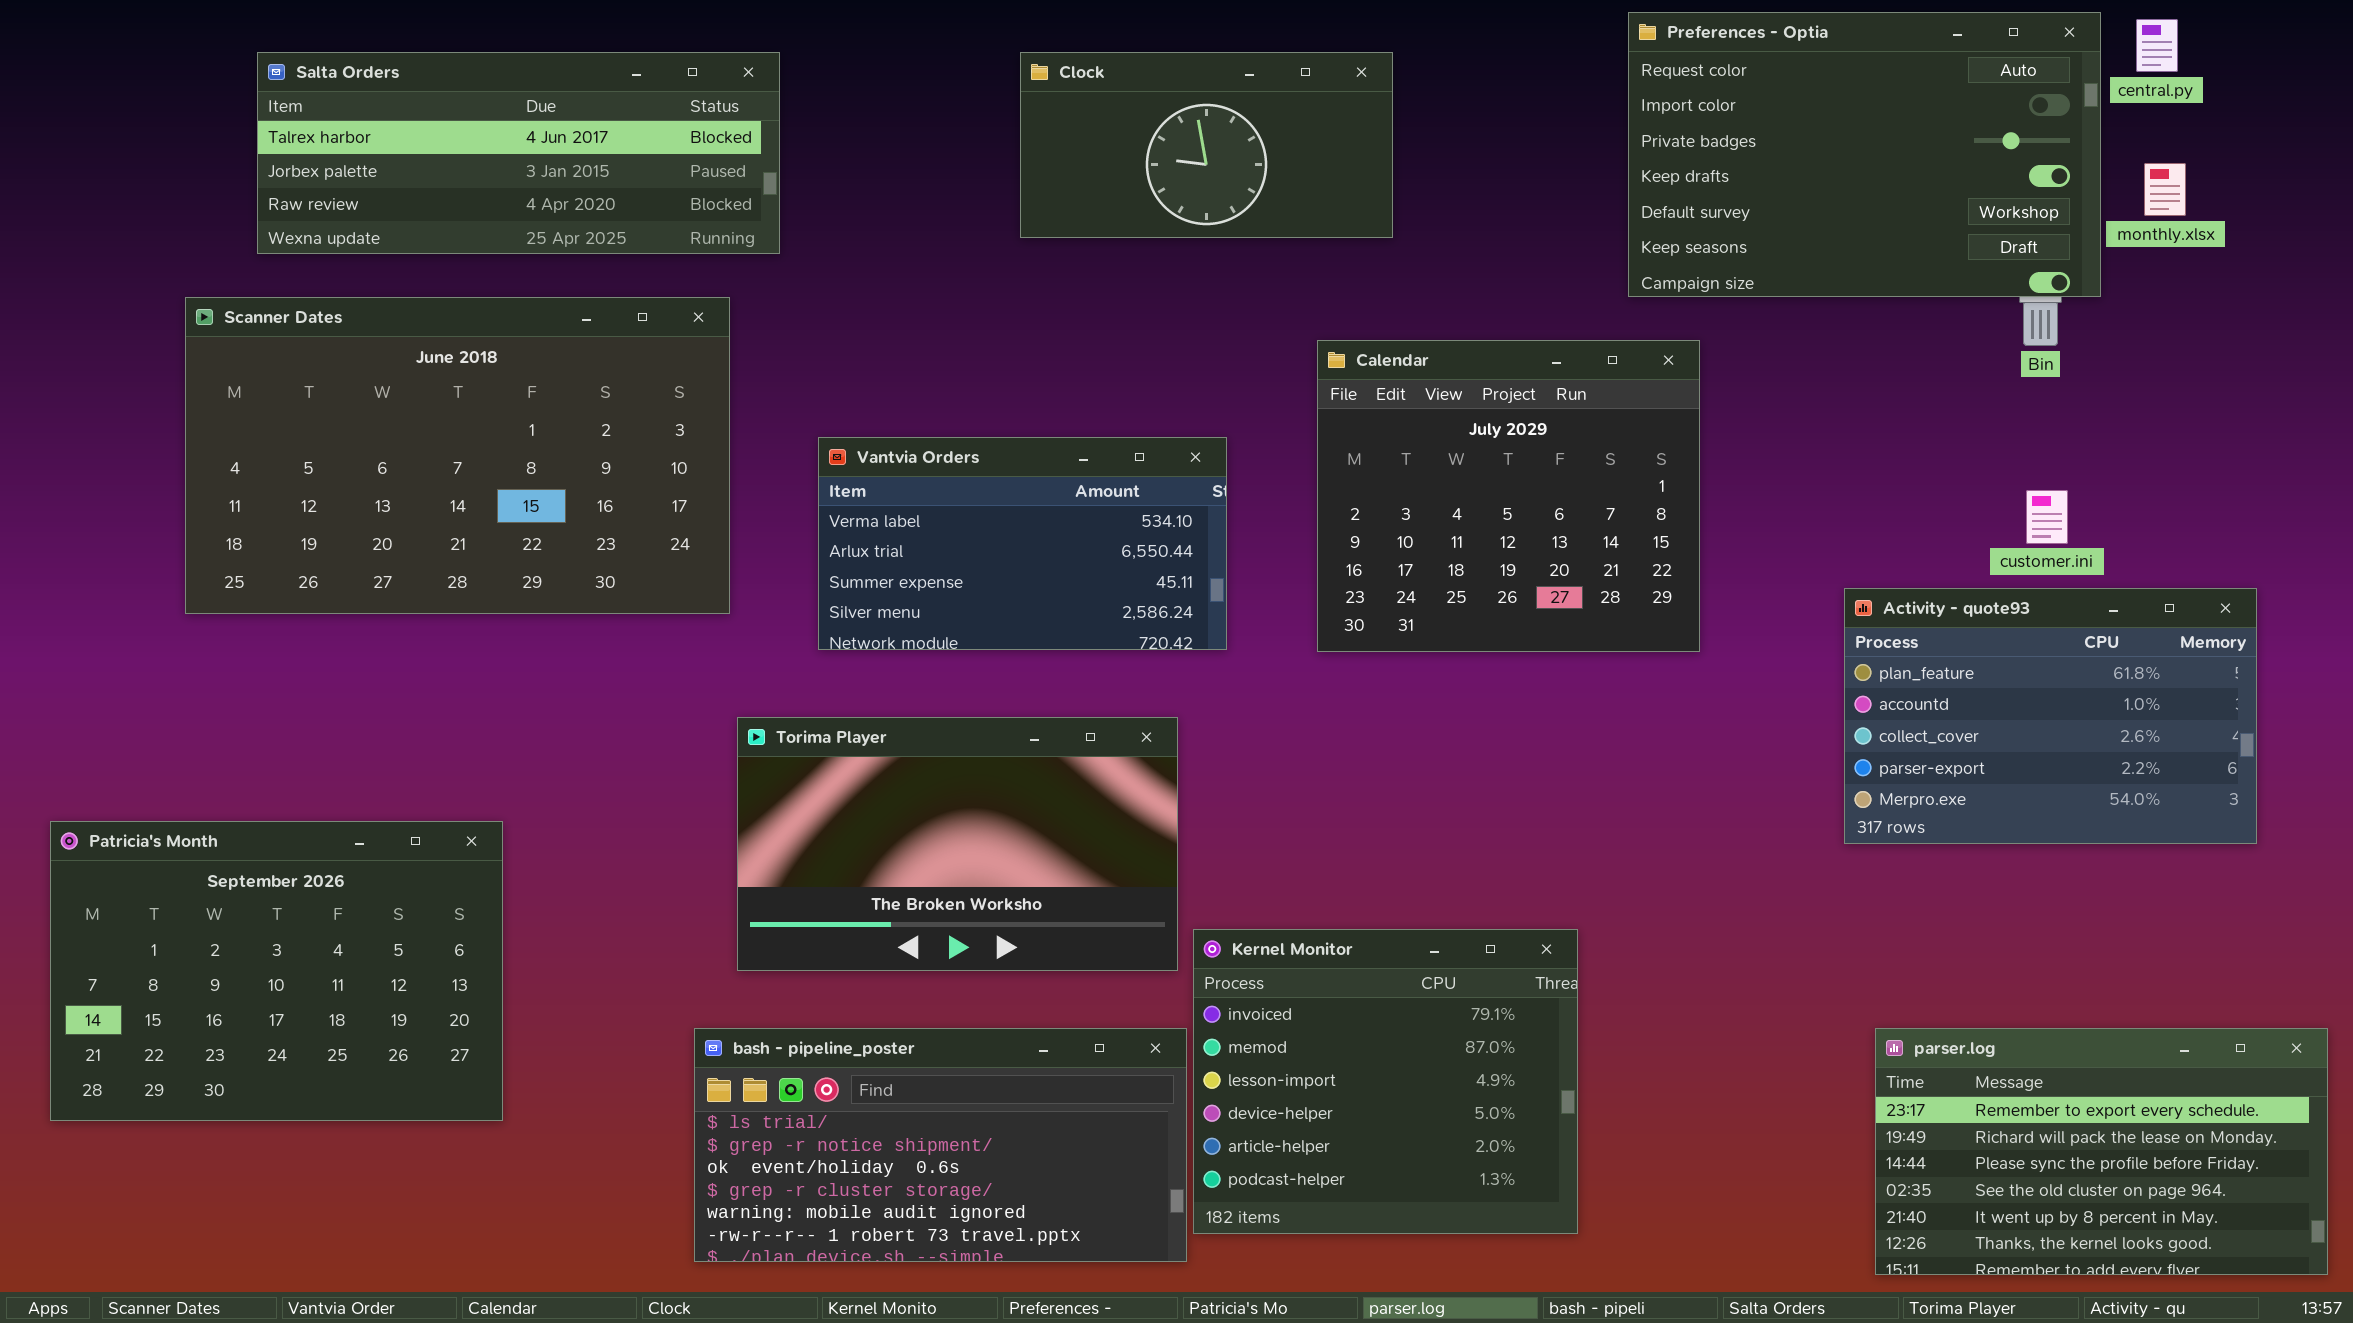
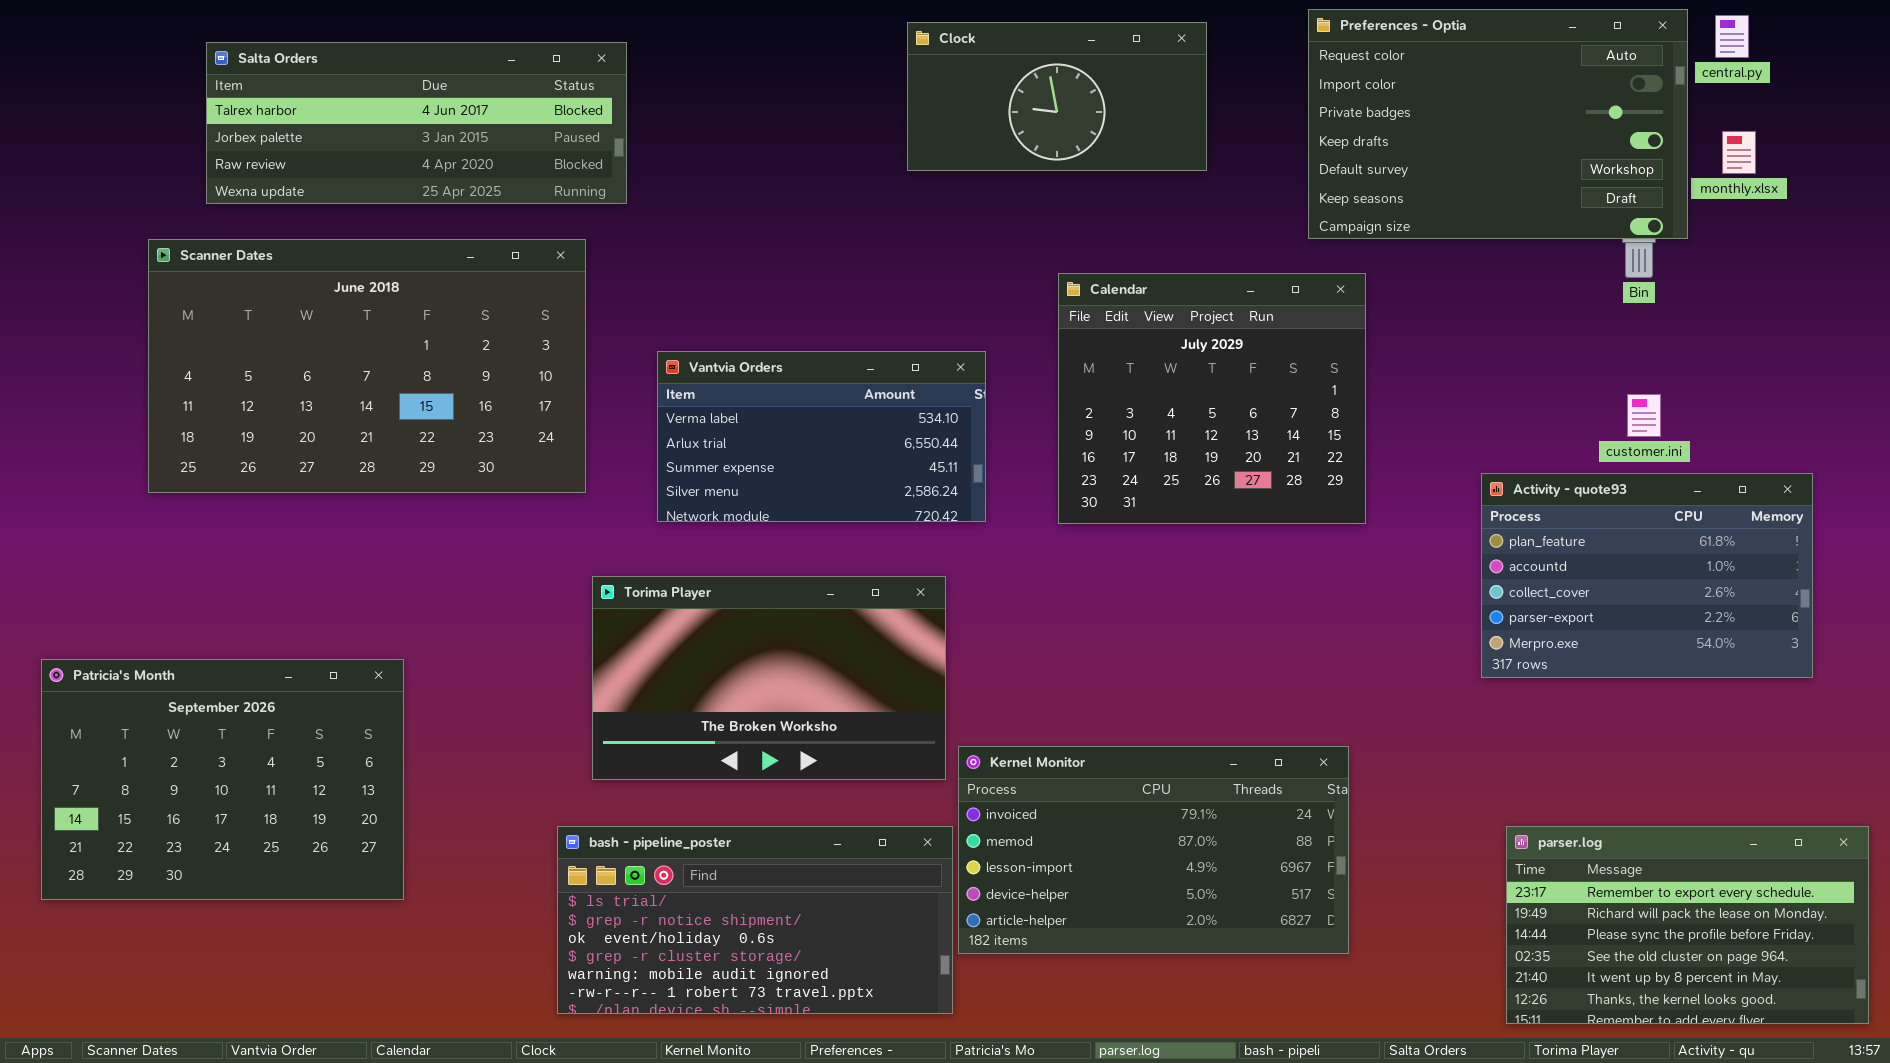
Clock: [1020,52,1393,238] -> [907,22,1207,171], moved
Kernel Monitor: [1193,929,1578,1234] -> [958,746,1349,954], resized

